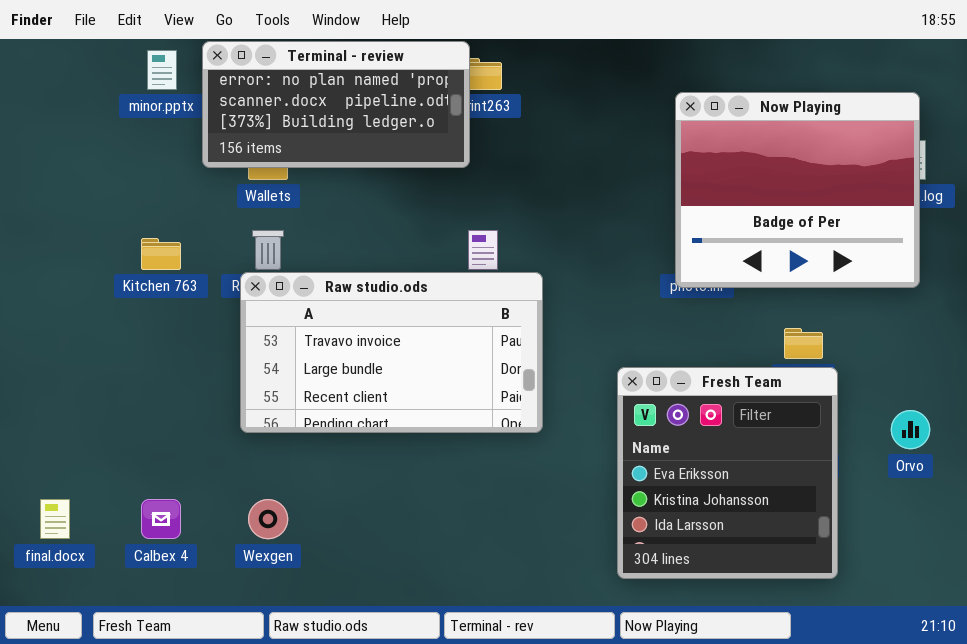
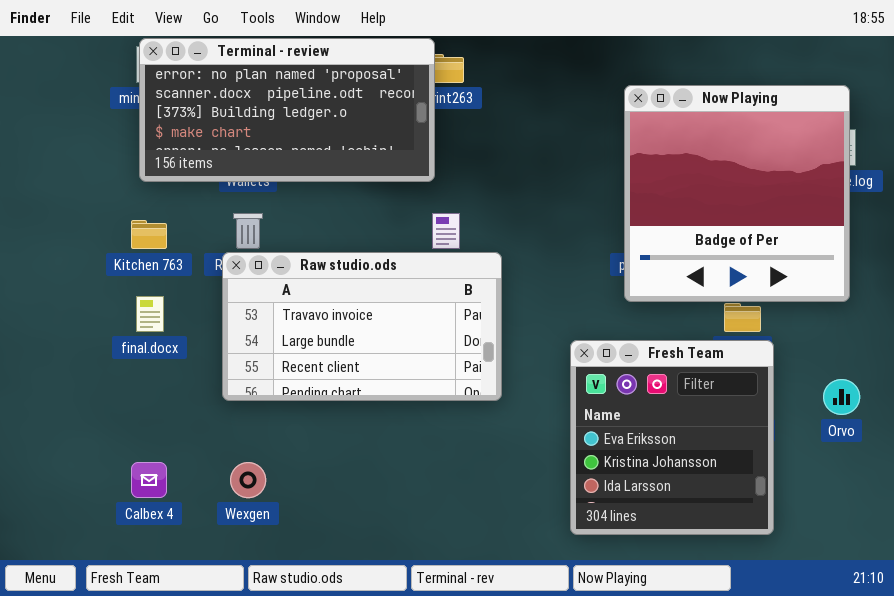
Terminal - review: [202,41,470,168] -> [139,38,435,182], resized
Now Playing: [675,92,920,288] -> [624,85,850,302], resized
final.docx: [40,499,70,539] -> [136,296,164,332], moved

